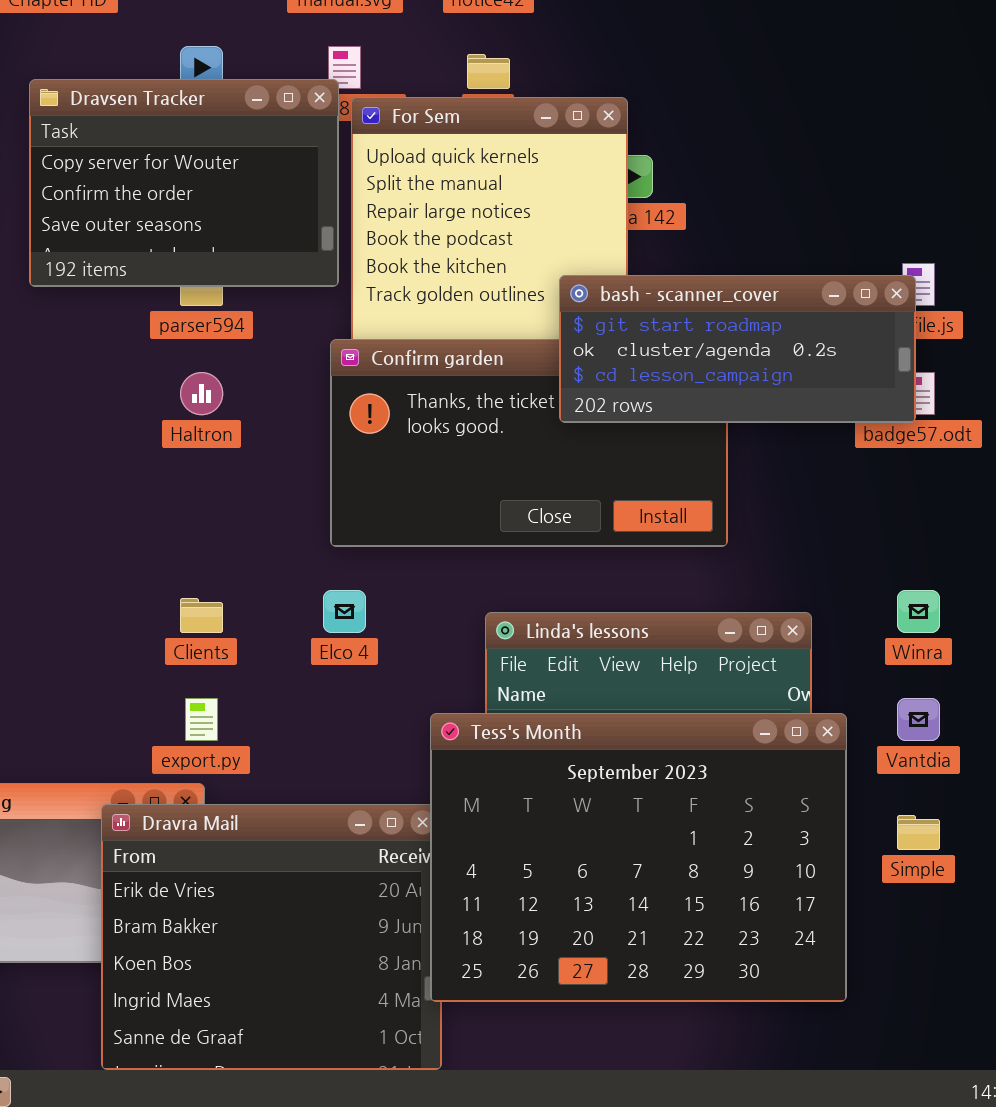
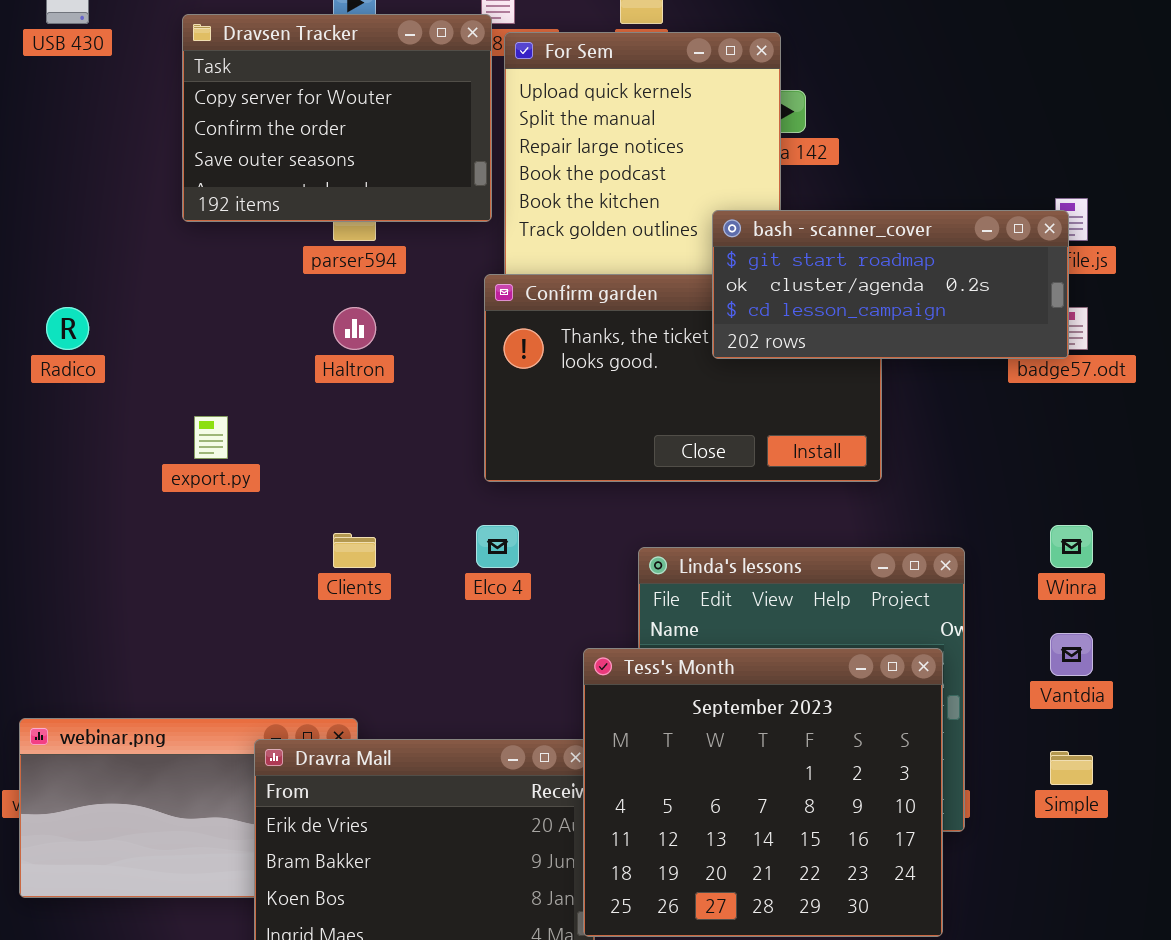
export.py: [185,698,218,741] -> [194,416,228,459], moved
Tess's Month: [430,713,847,1002] -> [583,648,943,937], resized

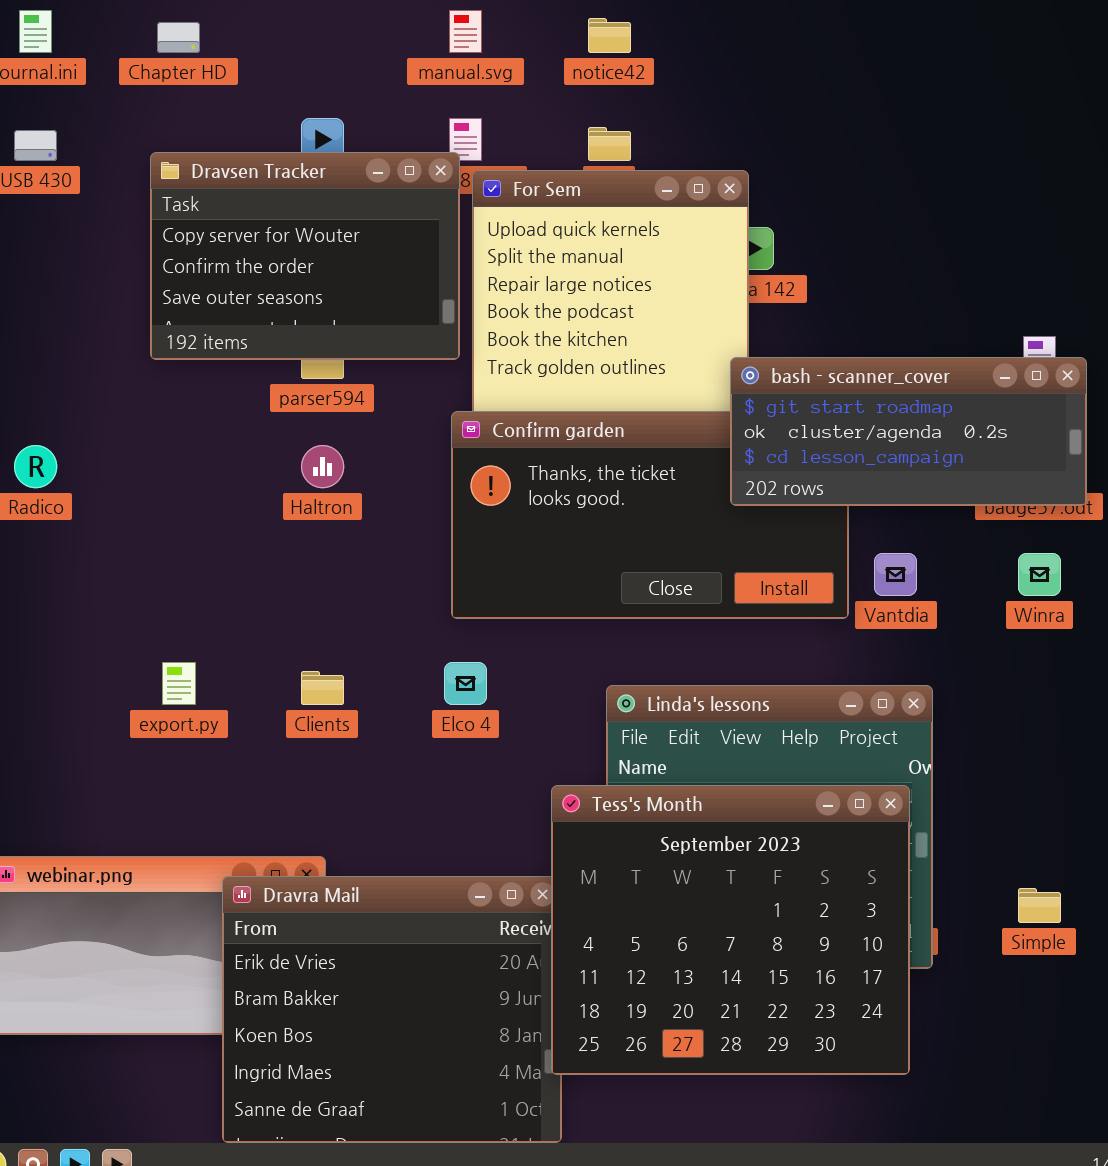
bash - scanner_cover: [712,210,1069,359] -> [730,357,1087,506], moved
export.py: [194,416,228,459] -> [162,662,196,705], moved
Winra: [1050,525,1093,568] -> [1018,553,1061,596], moved
Vantdia: [1050,633,1093,676] -> [874,553,917,596], moved

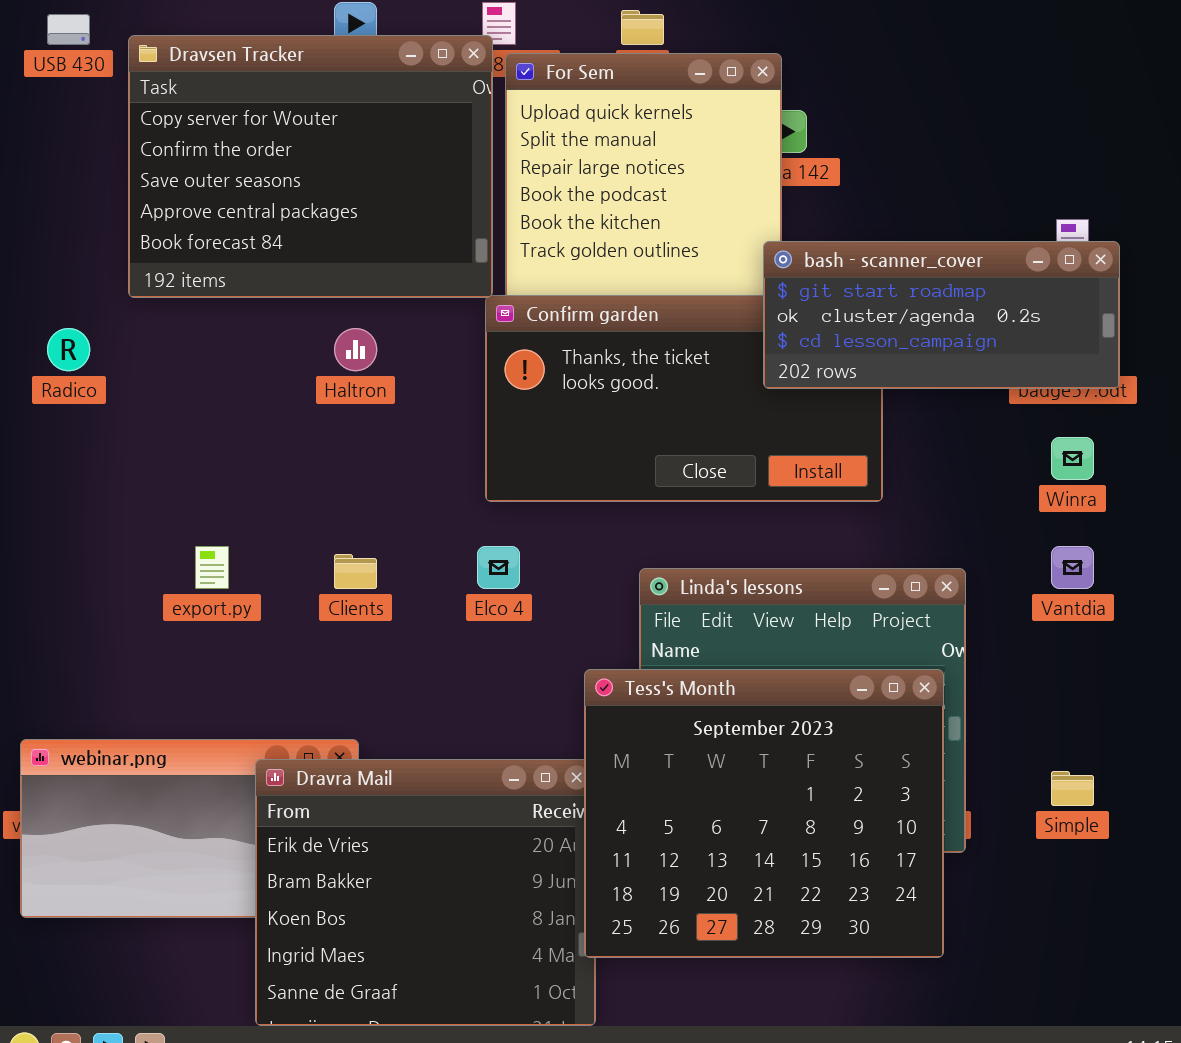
Dravsen Tracker: [150,152,460,360] -> [128,35,493,298], resized
Vantdia: [874,553,917,596] -> [1051,546,1094,589], moved

